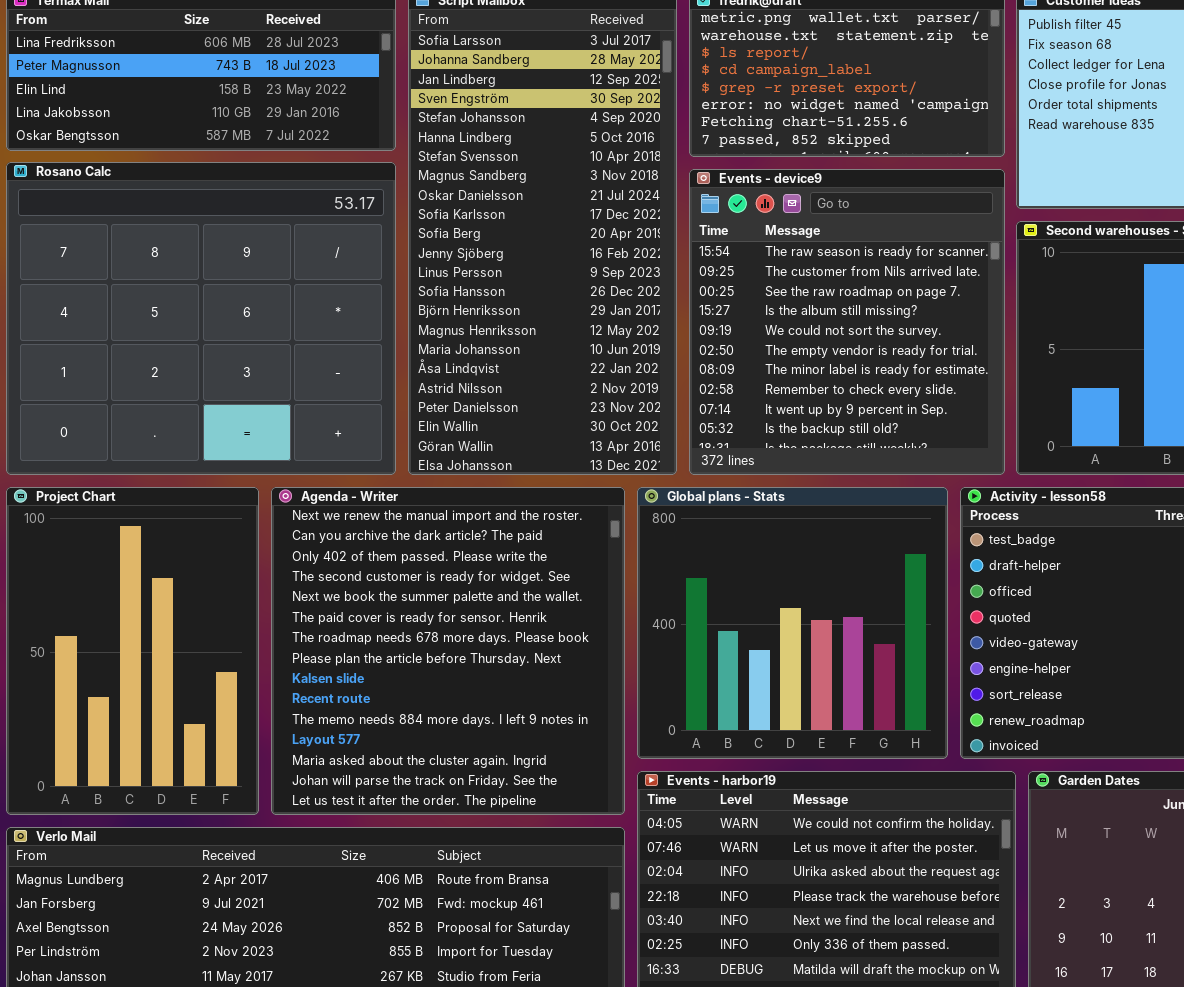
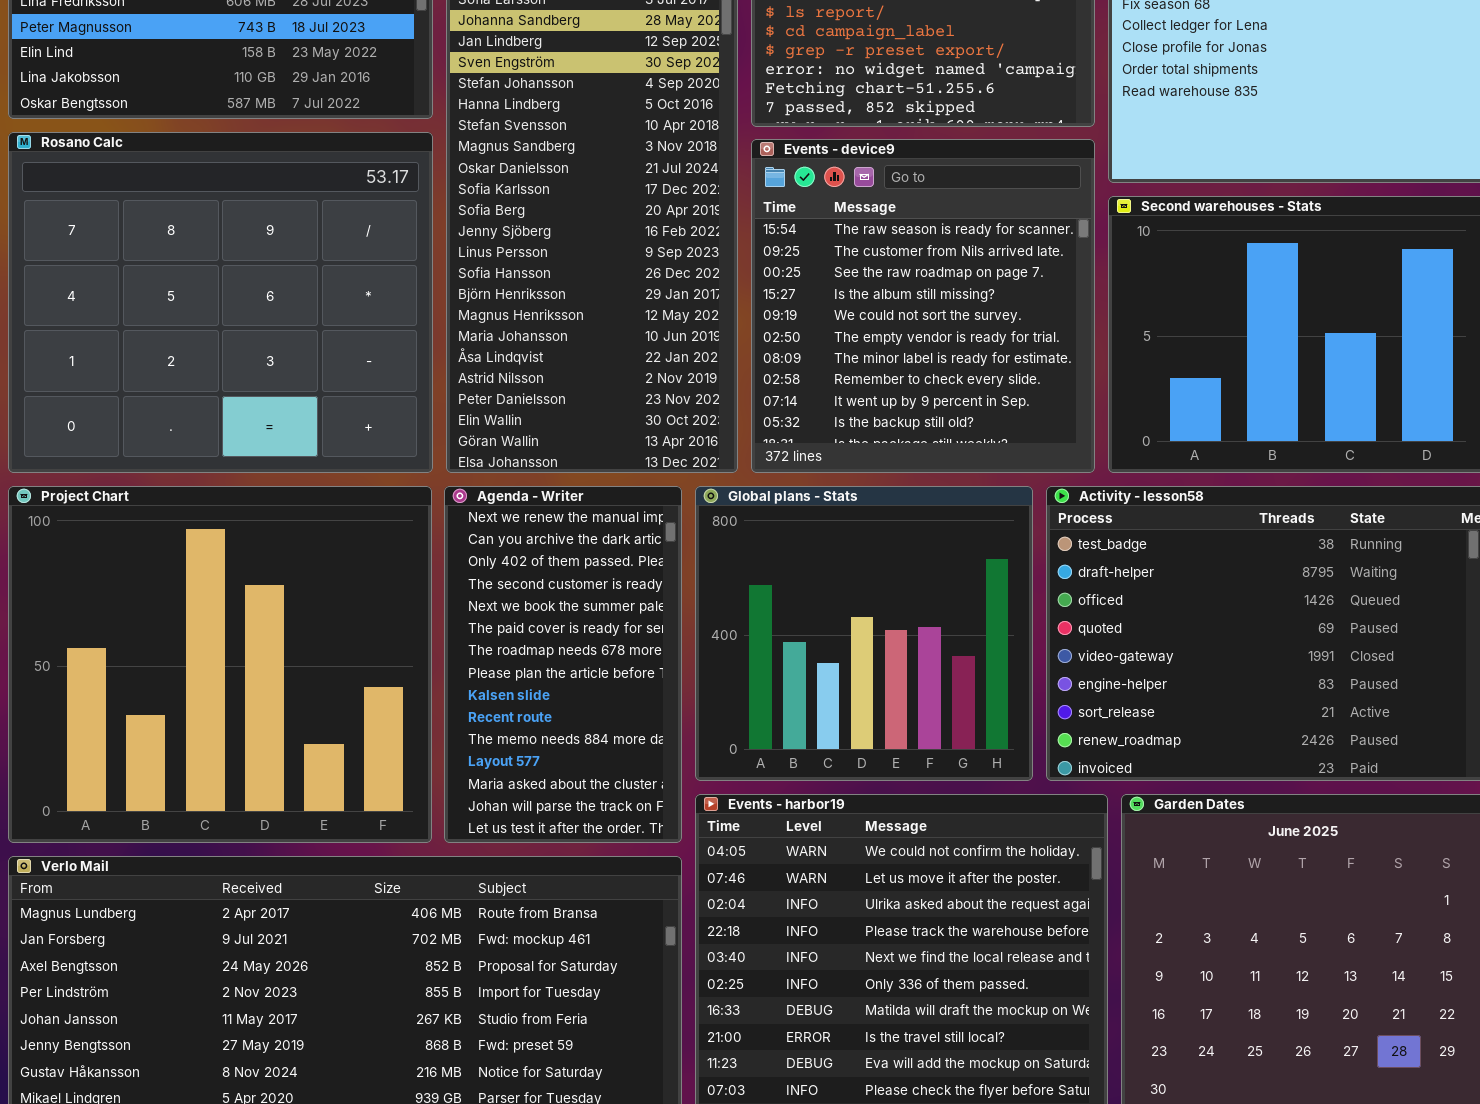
Project Chart: [6,487,259,815] -> [8,486,432,843], resized
Agenda - Writer: [271,487,625,815] -> [444,486,682,843], resized

